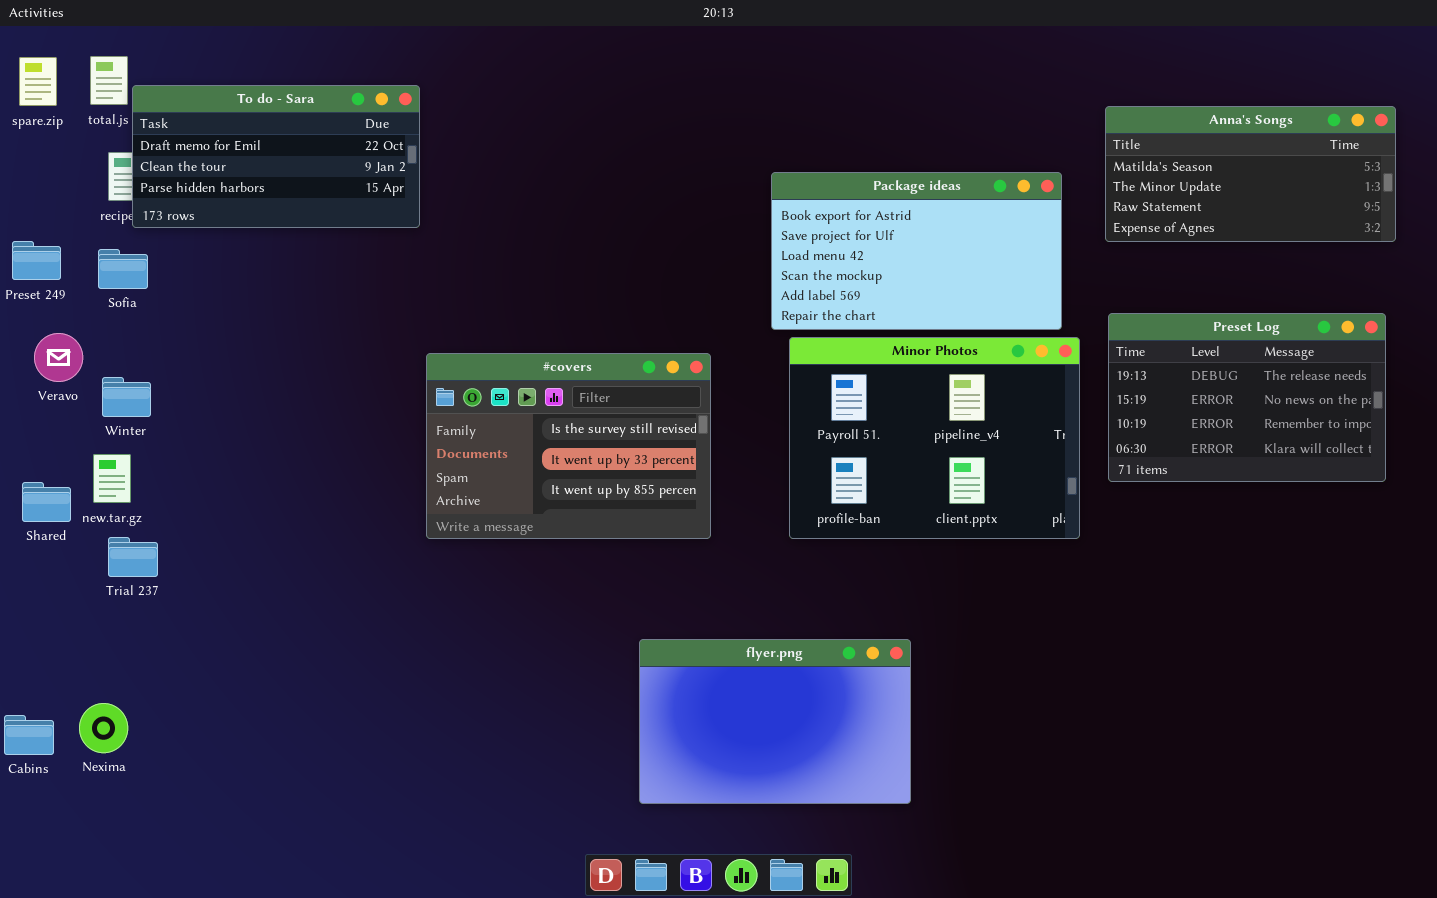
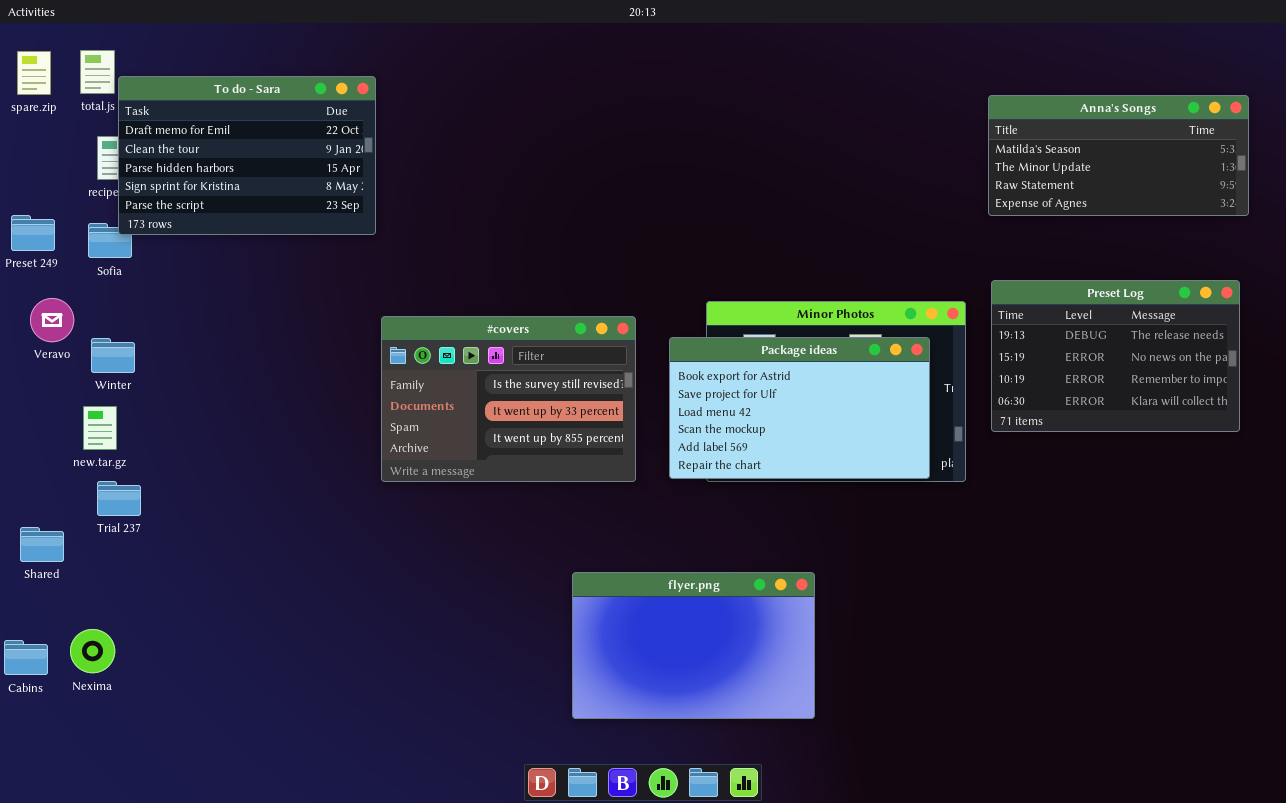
To do - Sara: [132,85,420,228] -> [118,76,376,235], resized
Package ideas: [771,172,1062,330] -> [669,337,930,479], moved
Shared: [22,482,71,522] -> [20,527,64,562], moved

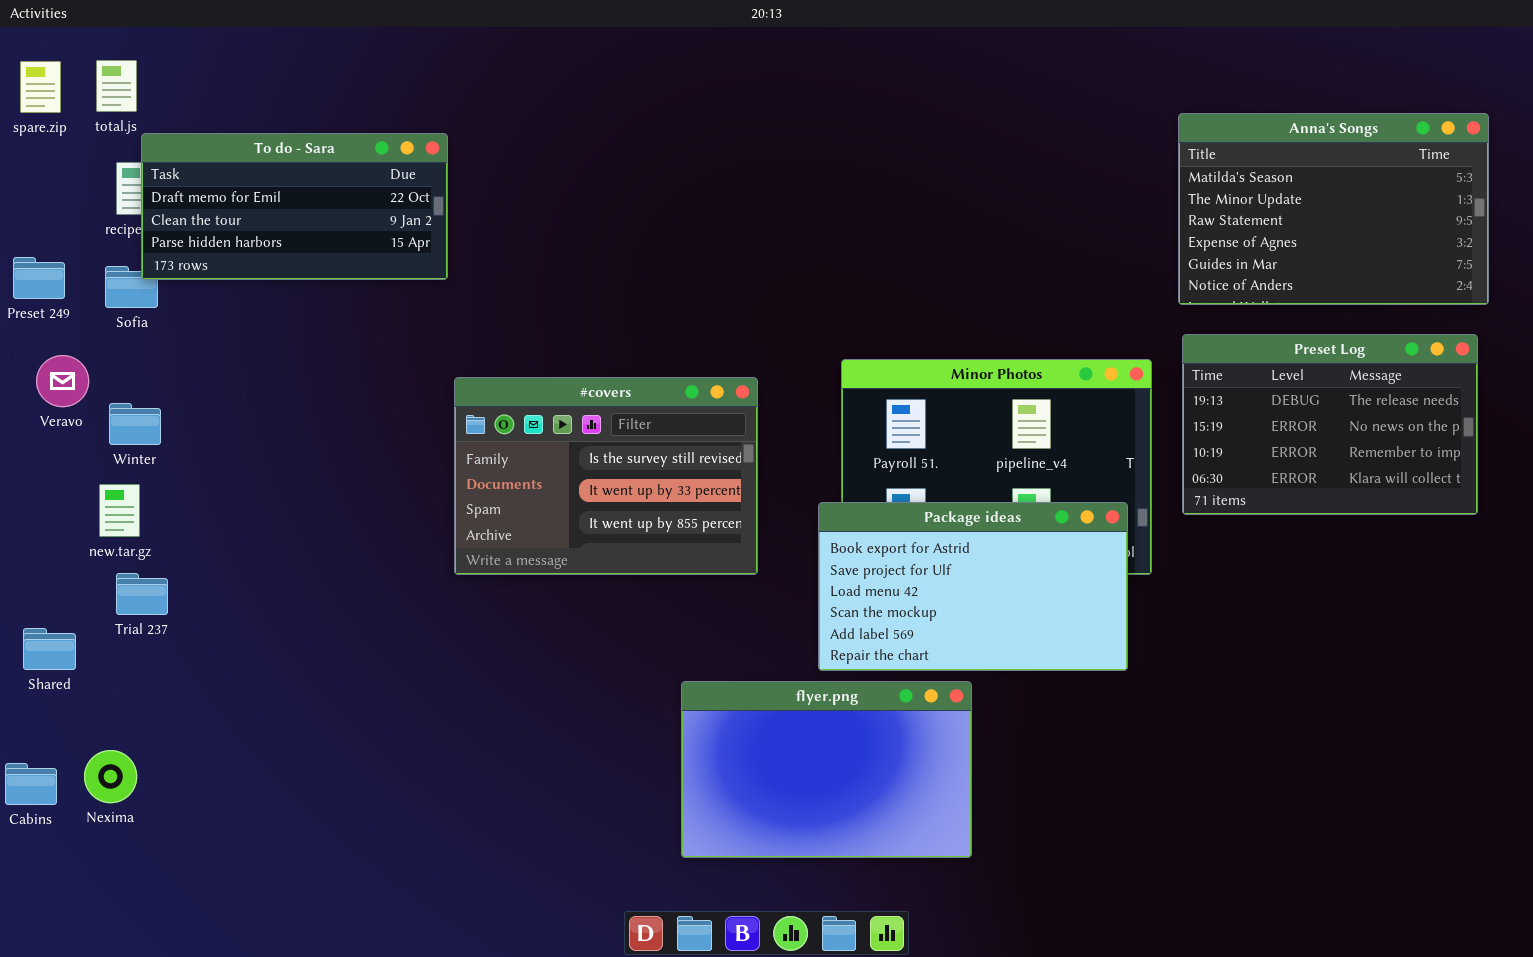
To do - Sara: [118,76,376,235] -> [141,133,448,280], resized
Anna's Songs: [988,95,1249,216] -> [1178,113,1489,305], resized
Package ideas: [669,337,930,479] -> [818,502,1128,671], moved

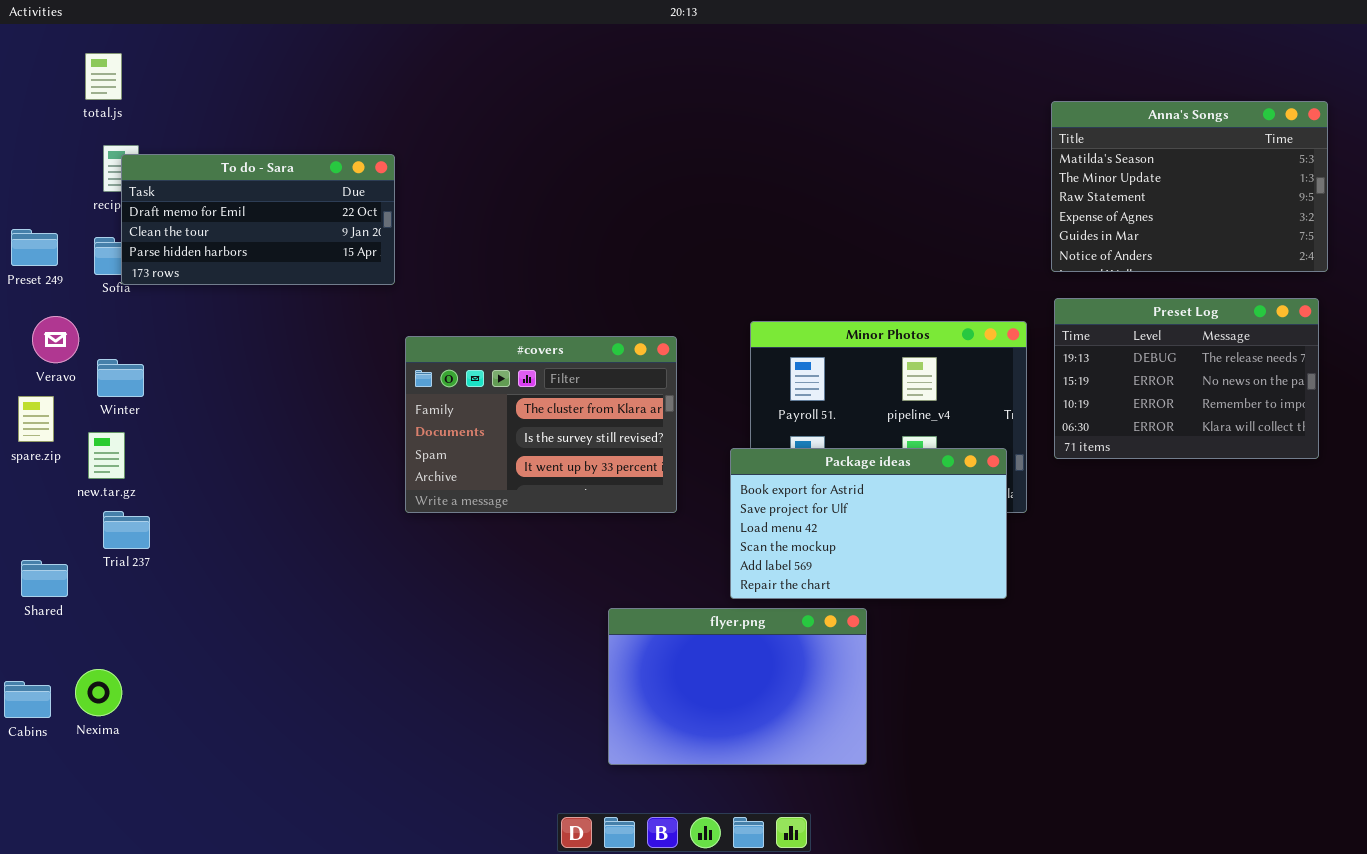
spare.zip: [20,61,61,113] -> [18,396,54,442], moved
To do - Sara: [141,133,448,280] -> [121,154,395,285], moved
#covers: [454,377,758,575] -> [405,336,677,513], scrolled up 1 row

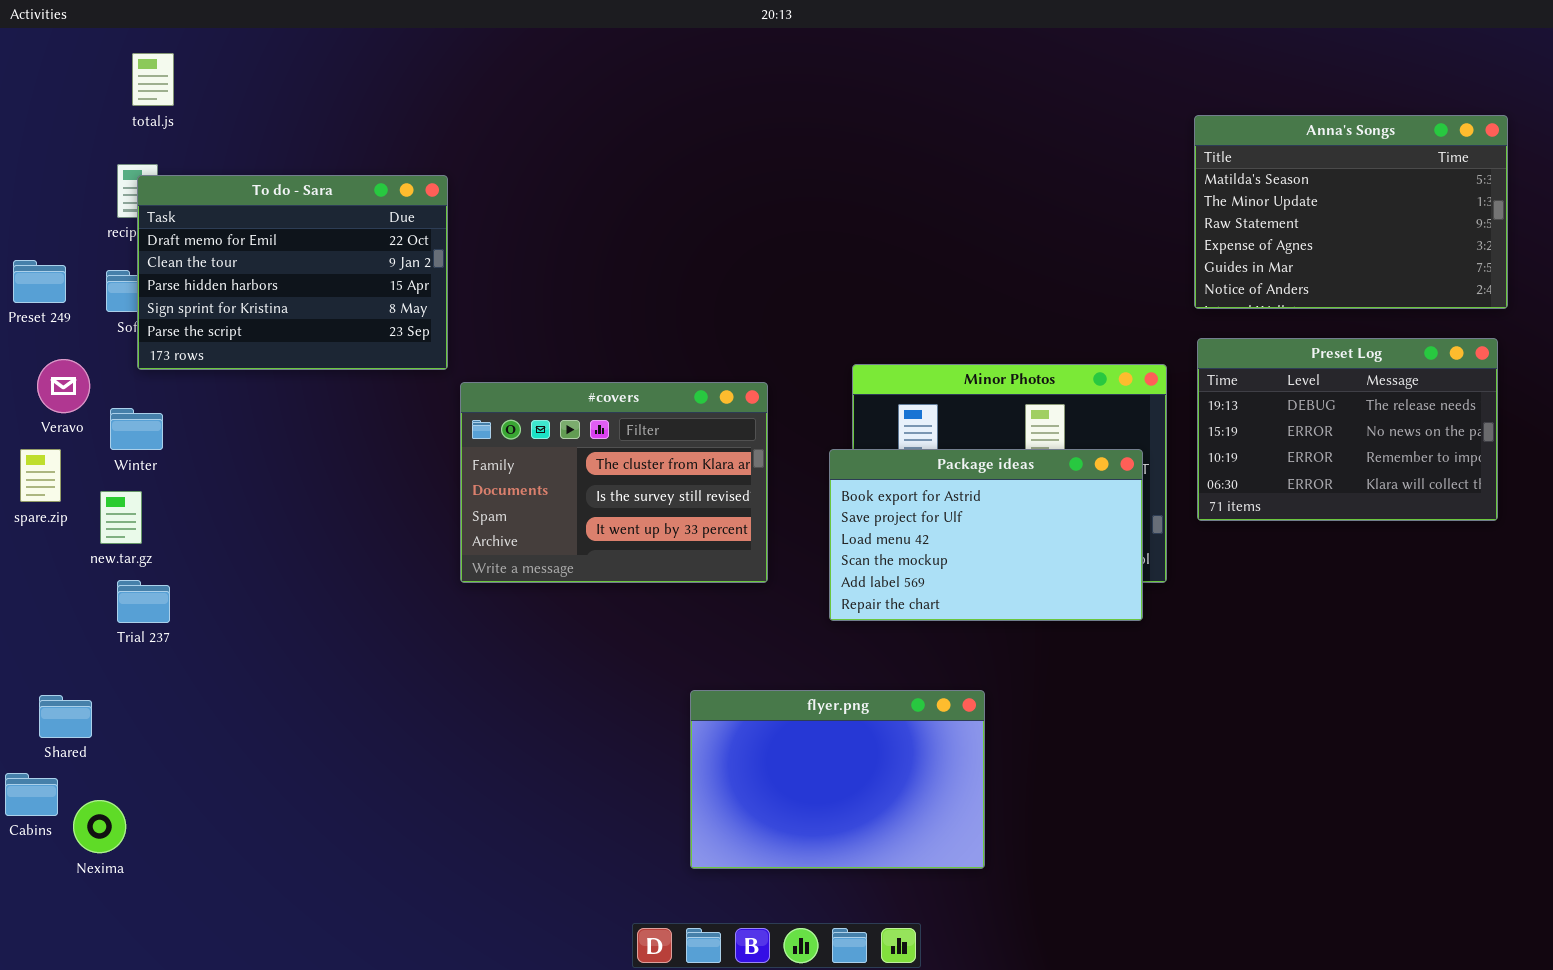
total.js: [85,53,122,100] -> [132,53,174,106], moved
To do - Sara: [121,154,395,285] -> [137,175,448,370], resized
Package ideas: [730,448,1007,599] -> [829,449,1143,621], moved
Shared: [21,560,68,597] -> [39,695,92,738], moved
Nexima: [75,669,122,716] -> [73,800,126,853], moved

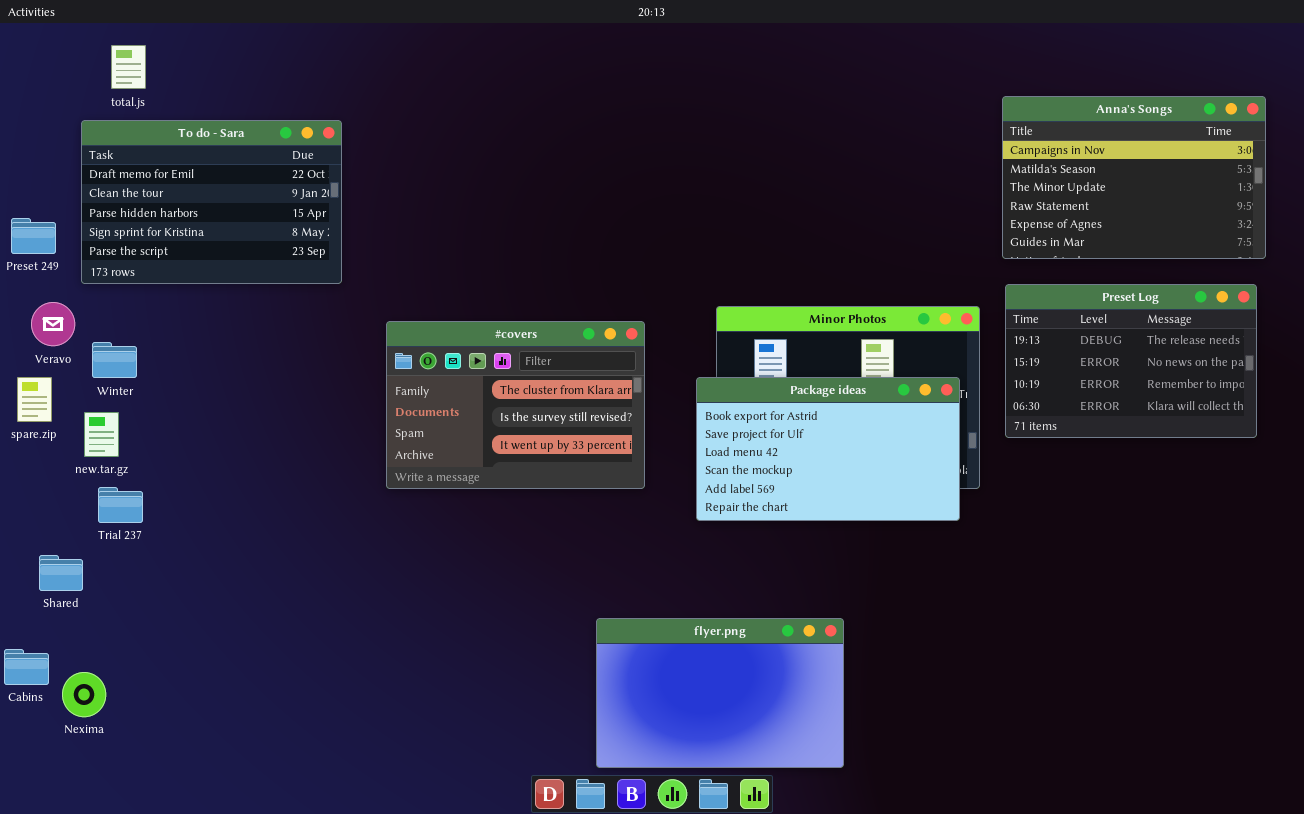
Anna's Songs: [1194,115,1508,309] -> [1002,96,1266,259], scrolled up 1 row
To do - Sara: [137,175,448,370] -> [81,120,342,284], moved
flyer.png: [690,690,985,869] -> [596,618,844,768], moved
Shared: [39,695,92,738] -> [39,555,83,591], moved

